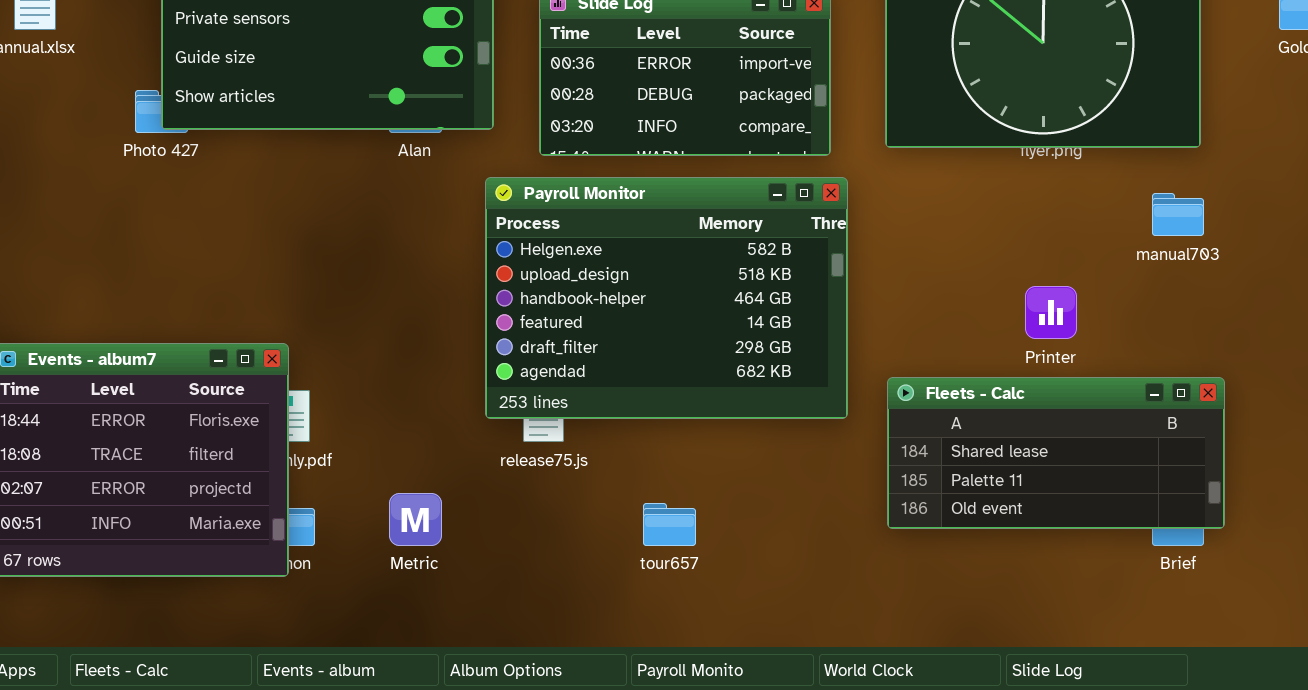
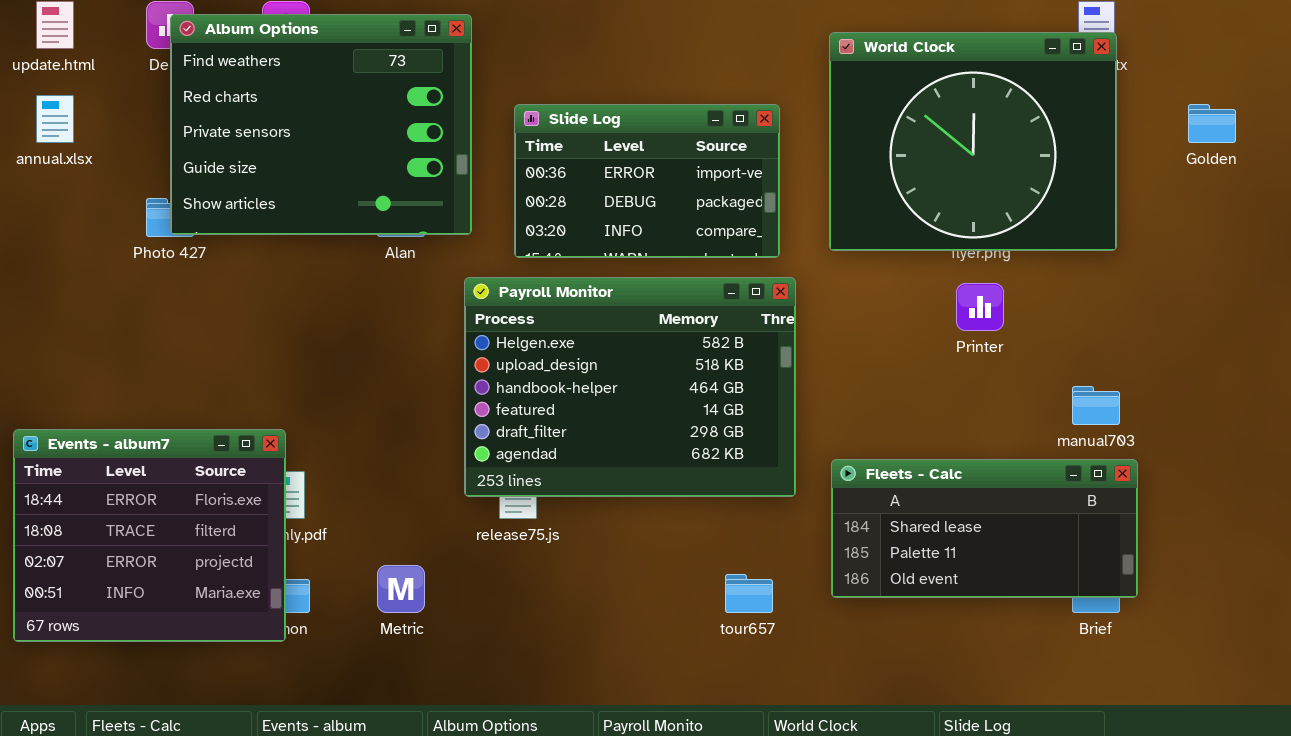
manual703: [1152,193,1204,236] -> [1072,386,1120,425], moved
Printer: [1025,286,1077,339] -> [956,283,1004,331], moved
tour657: [643,503,696,546] -> [725,574,773,613], moved

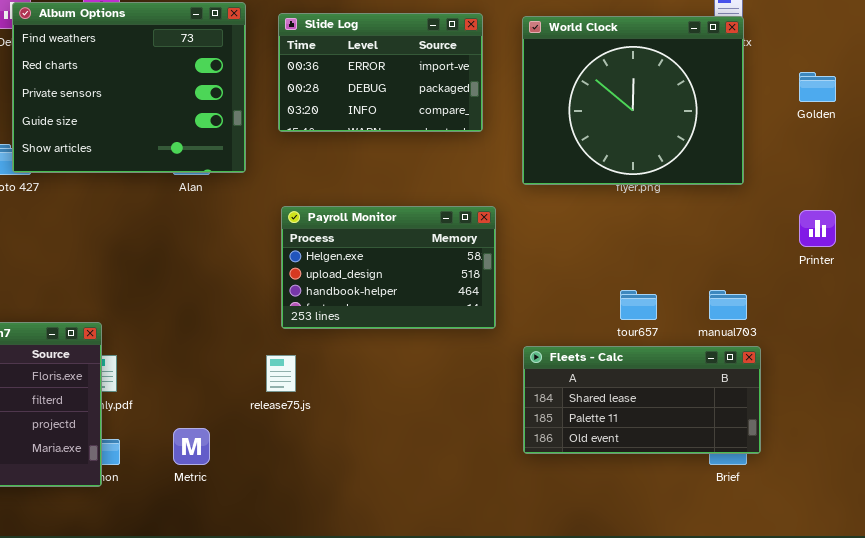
Slide Log: [514,104,780,258] -> [278,13,483,132], moved
Payroll Monitor: [464,277,796,497] -> [281,206,496,329], resized
Printer: [956,283,1004,331] -> [799,210,836,247], moved
tour657: [725,574,773,613] -> [620,290,657,320], moved

